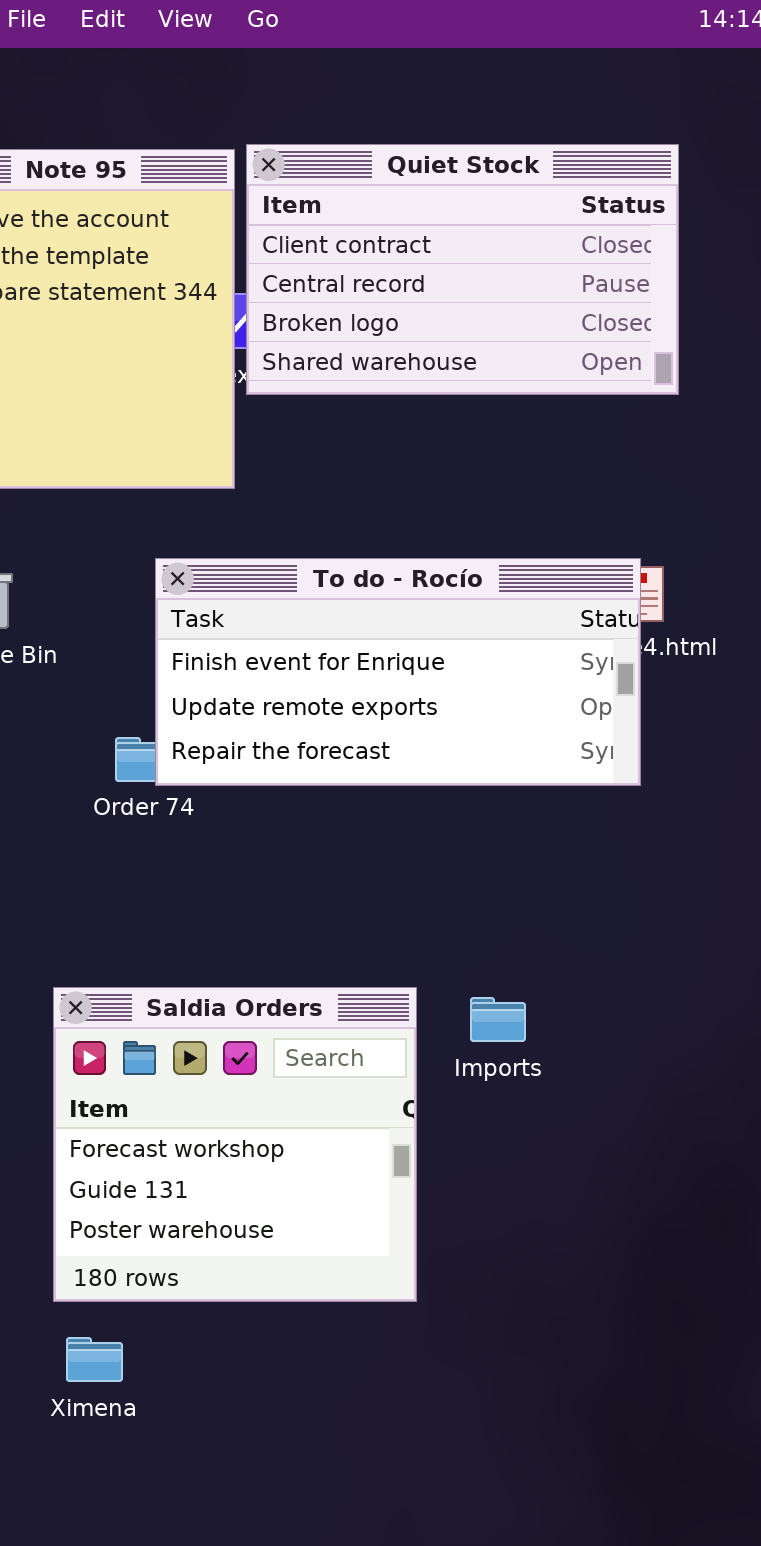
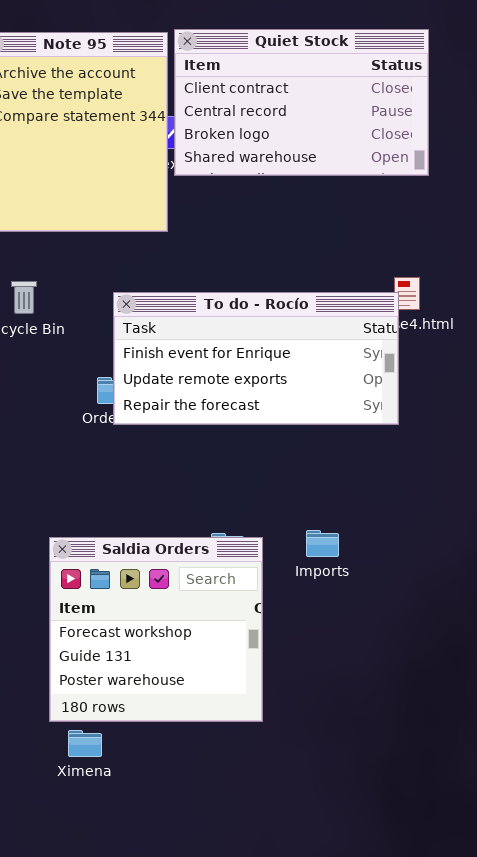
To do - Rocío: [155,558,641,786] -> [113,292,399,425], moved
Saldia Orders: [53,987,417,1302] -> [49,537,263,722], moved

